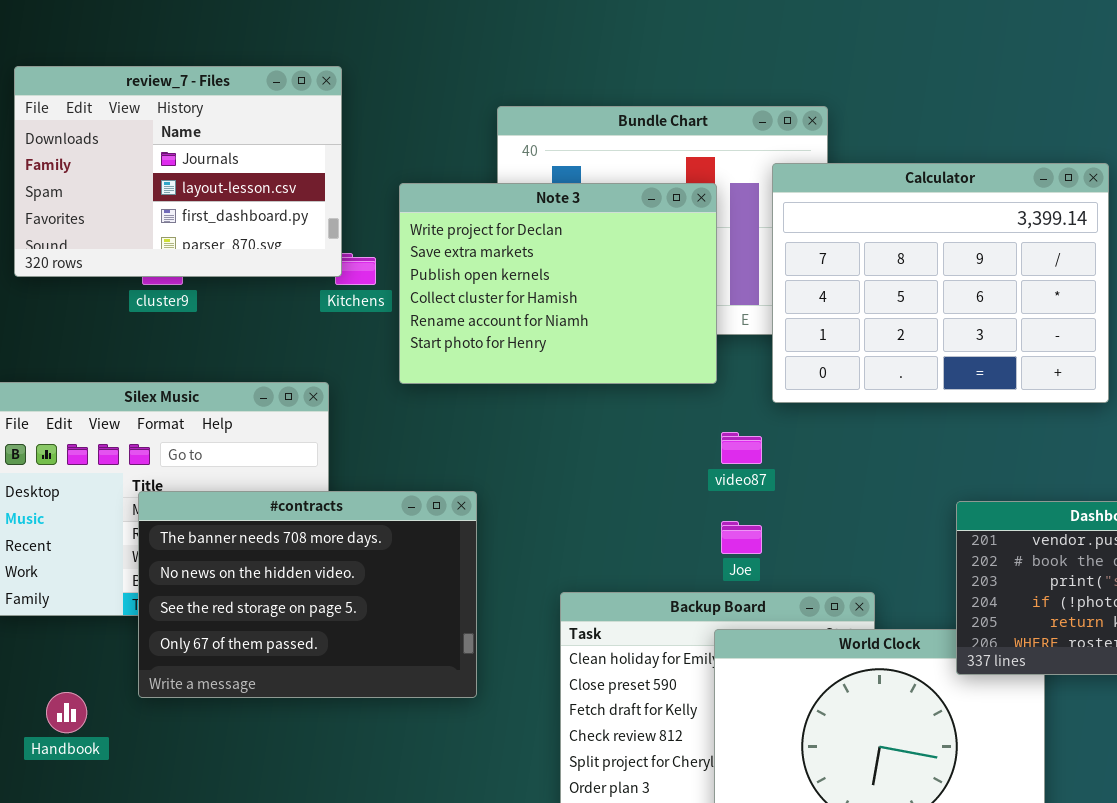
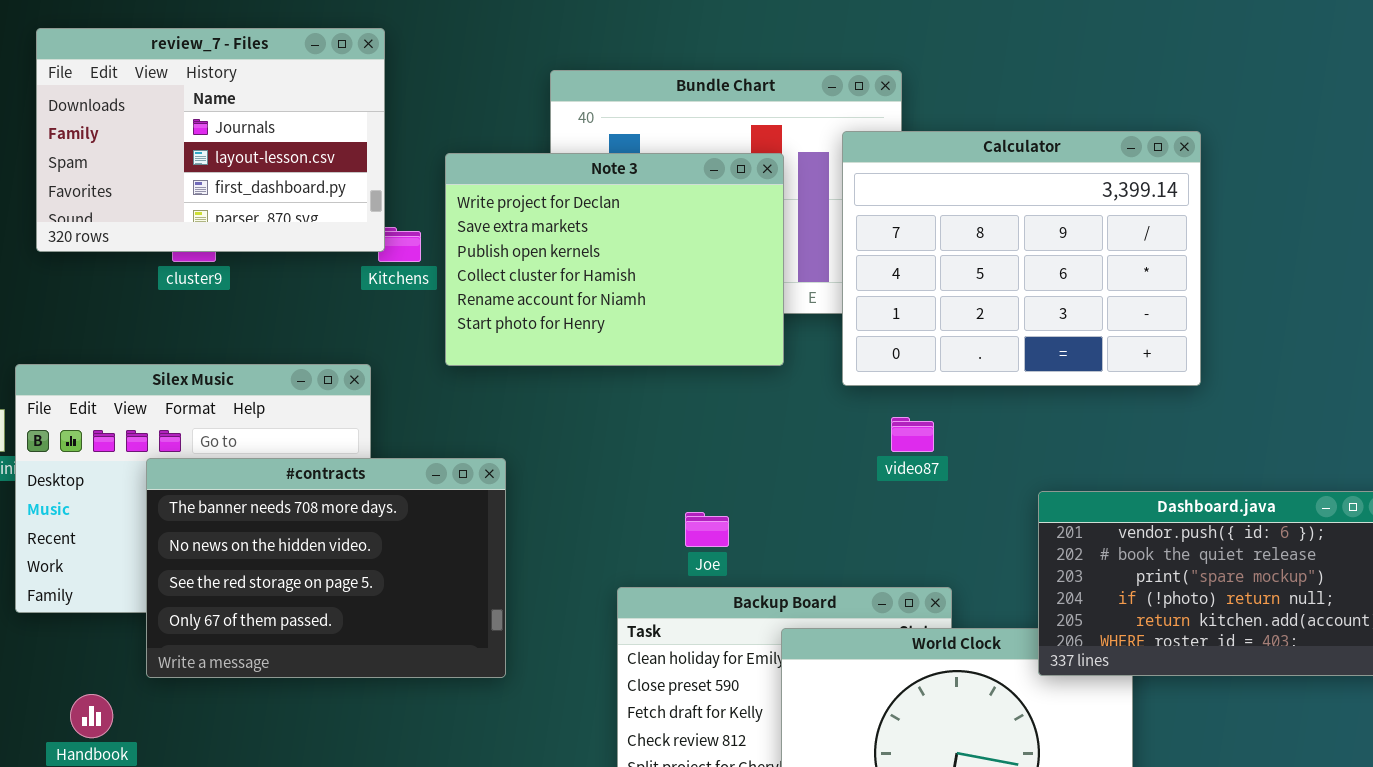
video87: [721,432,762,464] -> [891,417,934,452], moved
#contracts: [138,491,477,698] -> [146,458,506,678], moved
Joe: [721,521,762,554] -> [685,512,729,547], moved

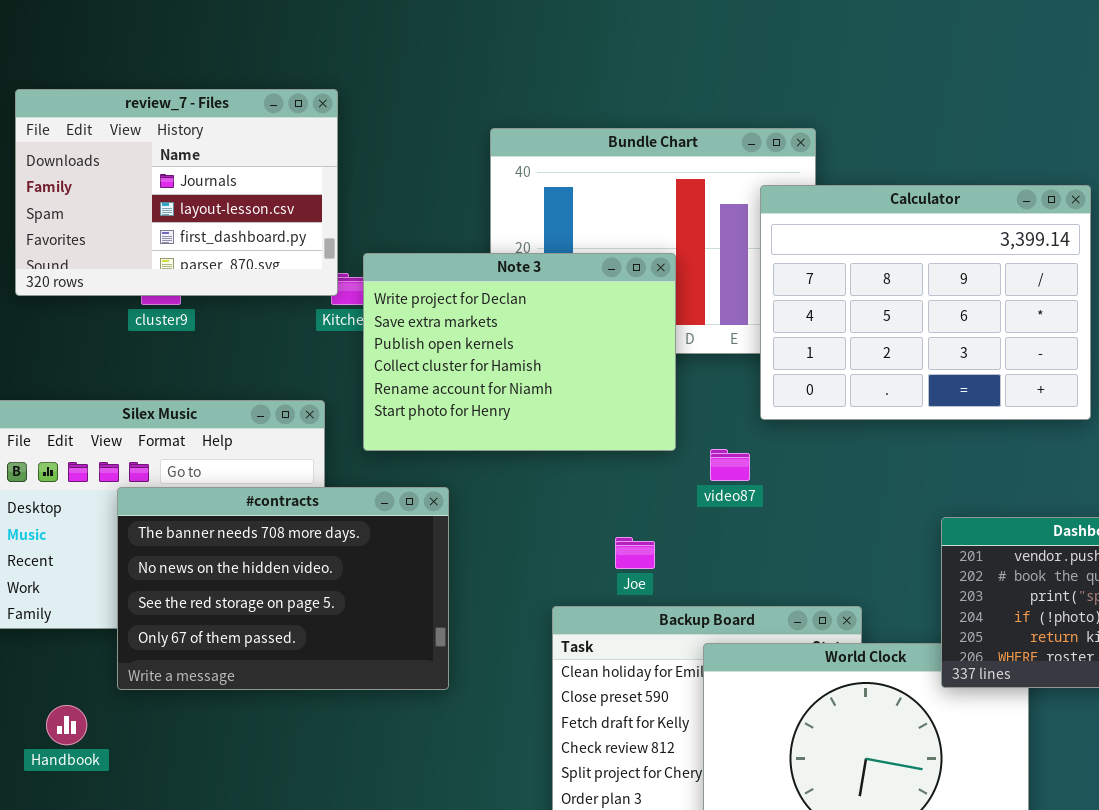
Note 3: [445,153,784,366] -> [363,253,676,451], moved
video87: [891,417,934,452] -> [710,449,750,481], moved

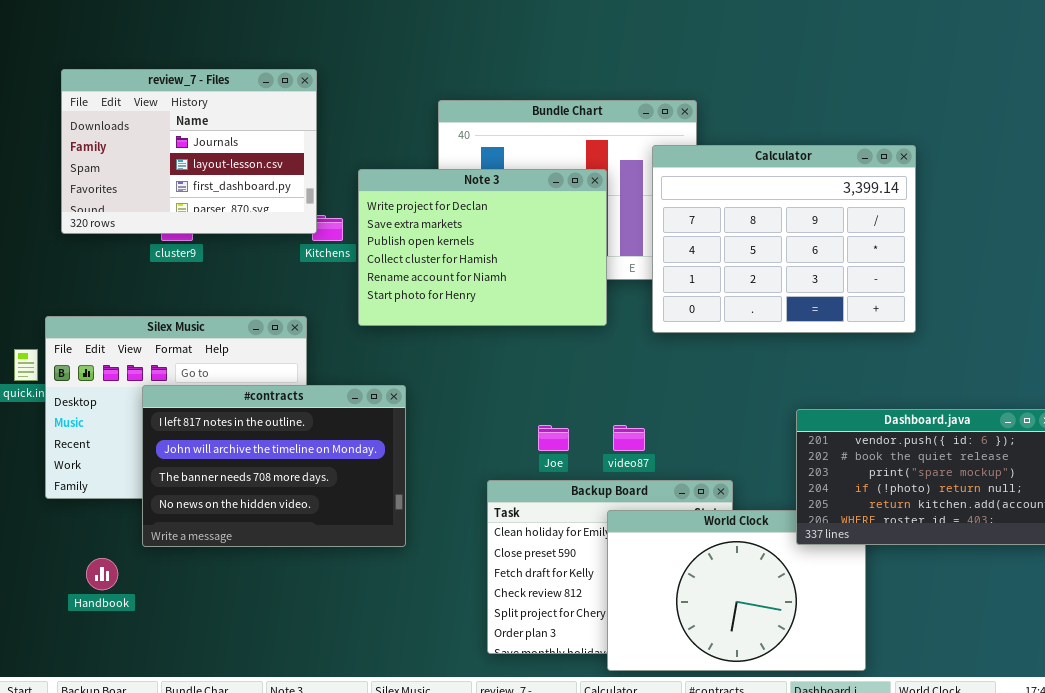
Note 3: [363,253,676,451] -> [358,169,607,326], moved
video87: [710,449,750,481] -> [613,425,645,451], moved
#contracts: [117,487,449,690] -> [142,385,406,547], scrolled up 2 rows

